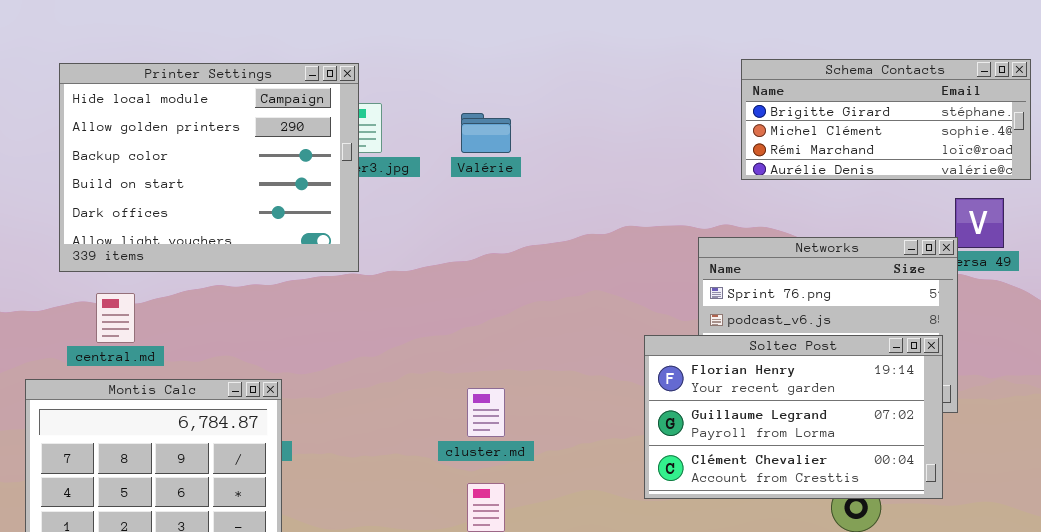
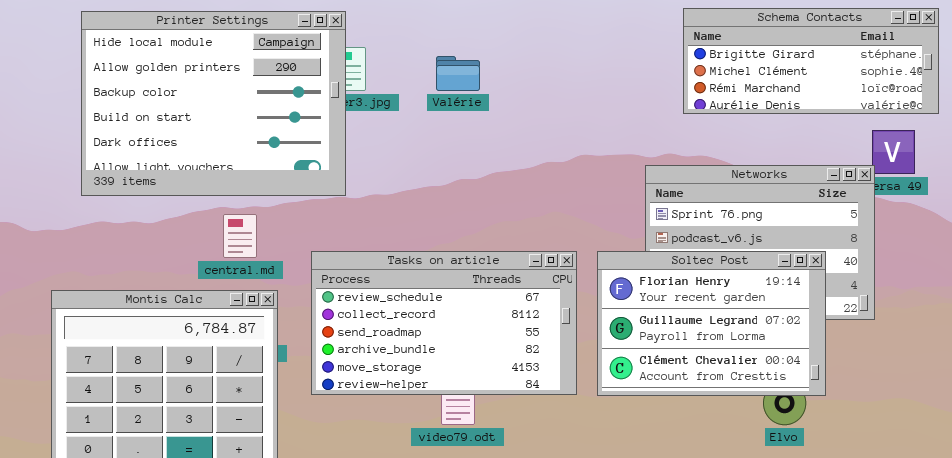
central.md: [96,293,135,343] -> [223,214,257,258], moved
Tasks on article: none -> [311,251,577,395], opened
Soltec Post: [644,335,943,499] -> [597,251,826,396], resized

